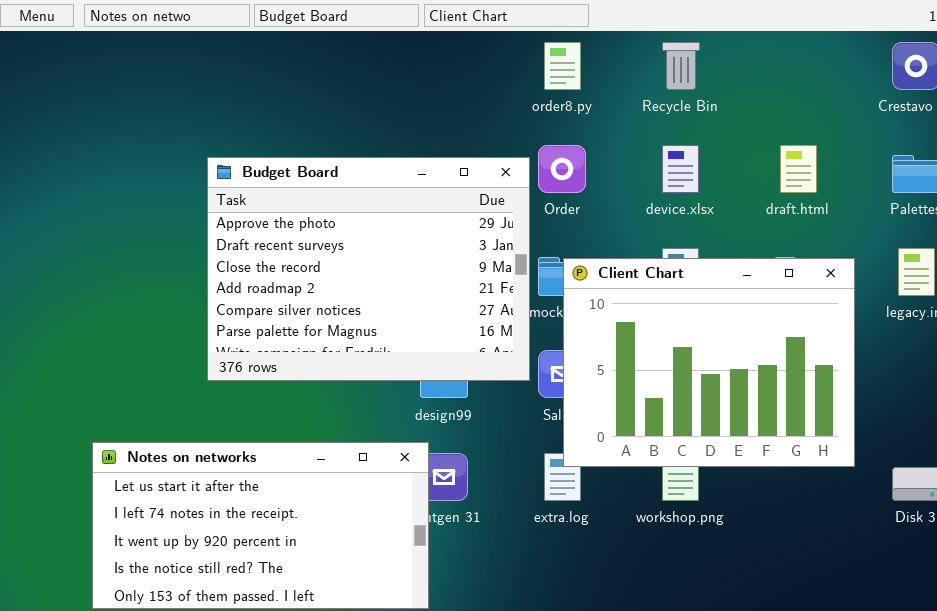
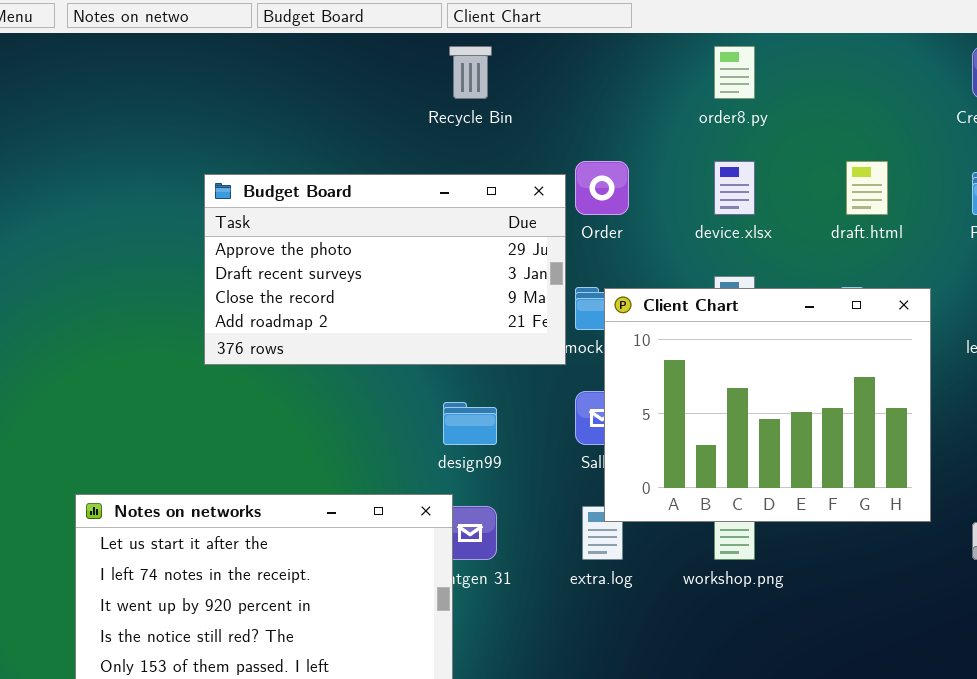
order8.py: [544,42,581,90] -> [714,46,755,99], moved
Recycle Bin: [662,42,700,90] -> [449,46,492,99], moved
Budget Board: [207,157,530,381] -> [204,174,566,365], resized

